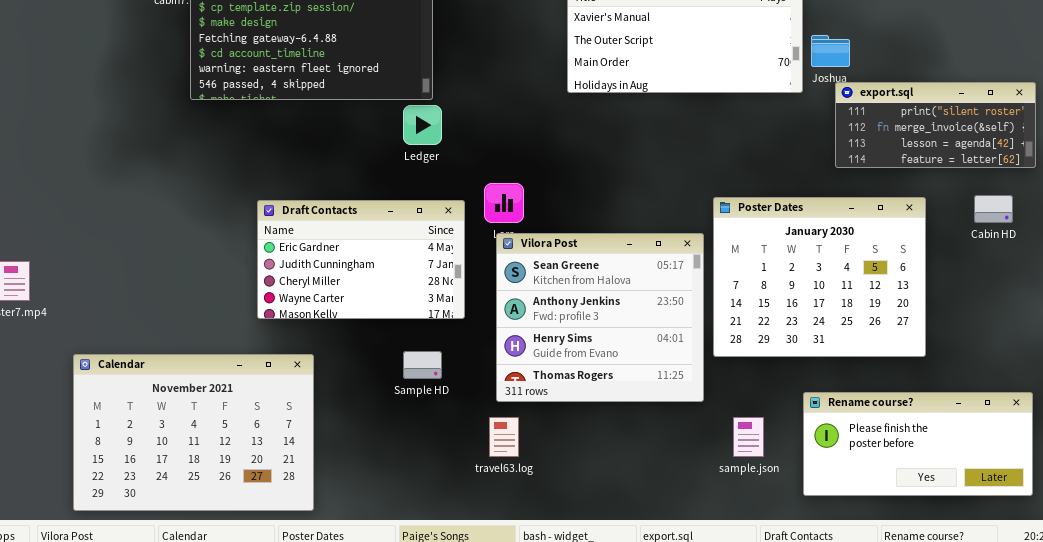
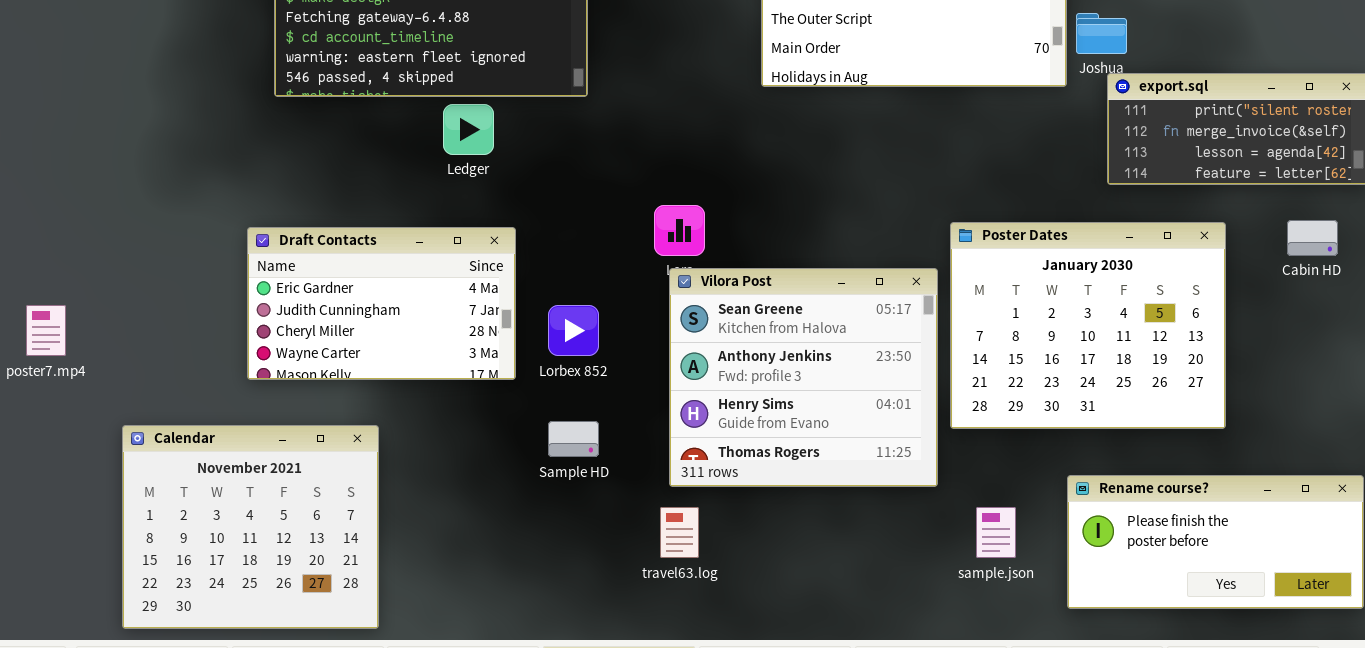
Ledger: [403,105,442,145] -> [443,104,494,155], moved
Draft Contacts: [257,200,465,319] -> [247,227,516,380], moved
Calendar: [73,354,314,511] -> [122,425,379,629], resized

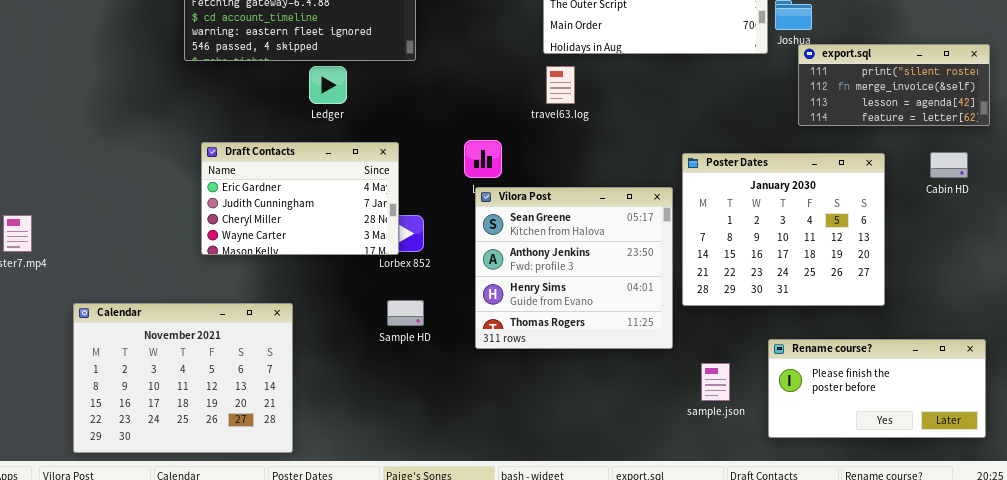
Draft Contacts: [247,227,516,380] -> [201,142,399,255], moved
Calendar: [122,425,379,629] -> [73,303,293,453], resized
travel63.log: [660,507,699,558] -> [546,66,575,104], moved

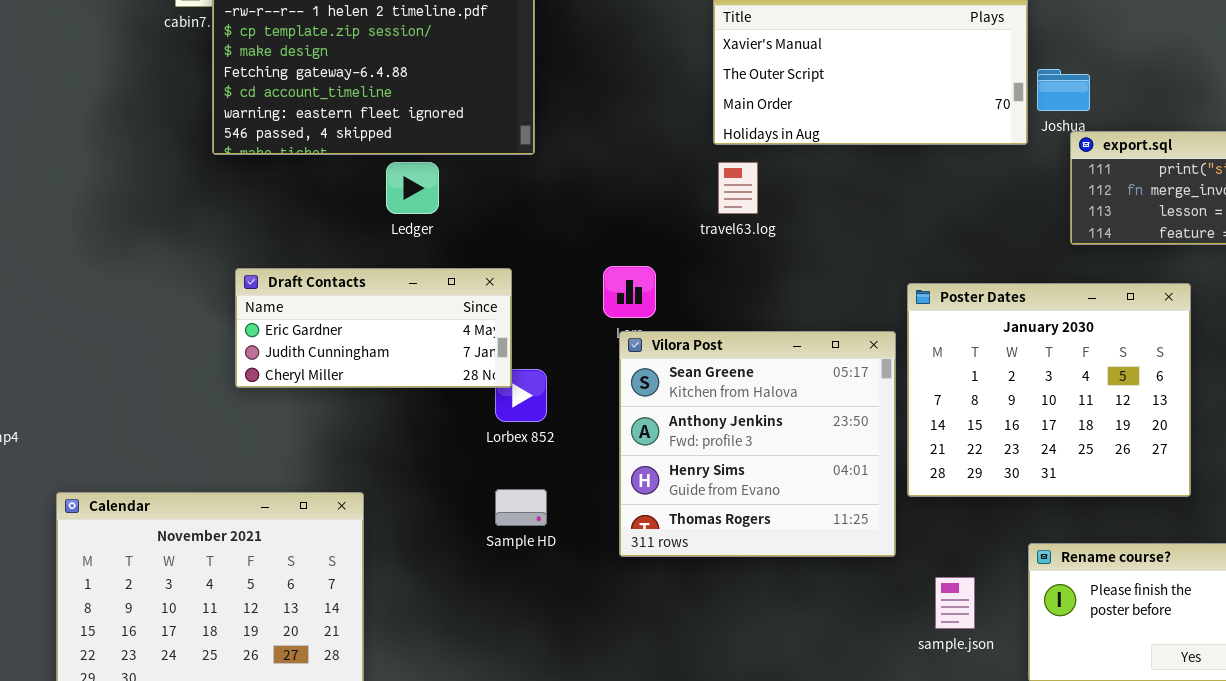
Draft Contacts: [201,142,399,255] -> [235,268,512,388], resized

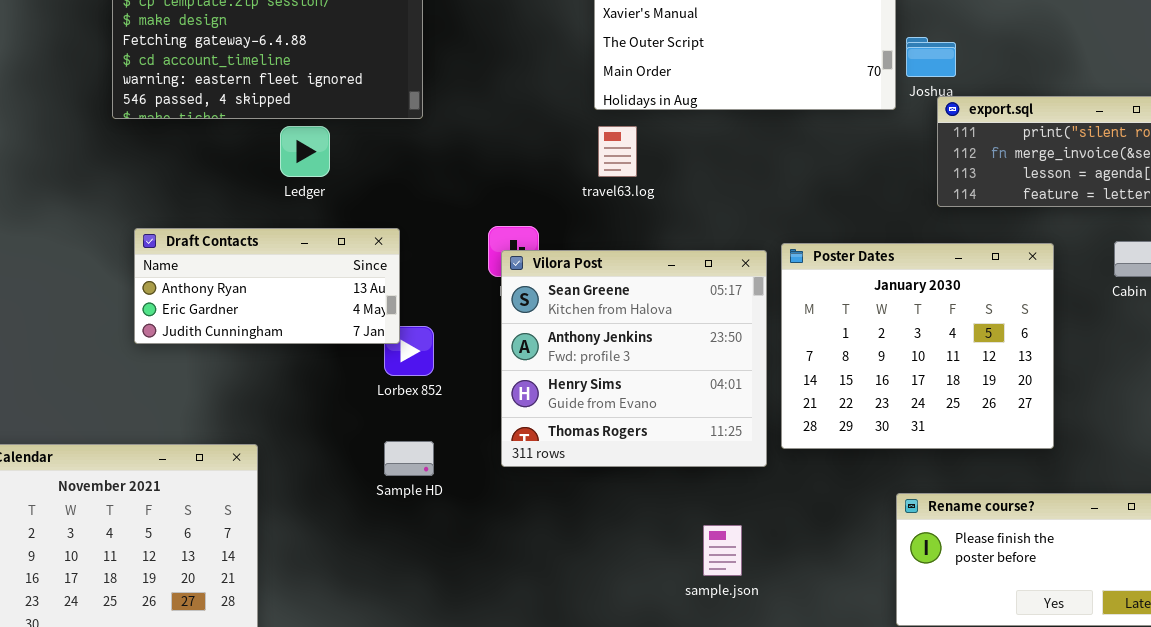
Draft Contacts: [235,268,512,388] -> [134,228,400,344], scrolled up 1 row
Vilora Post: [619,331,896,557] -> [501,250,767,467], moved
sample.json: [935,577,975,629] -> [703,525,742,576], moved

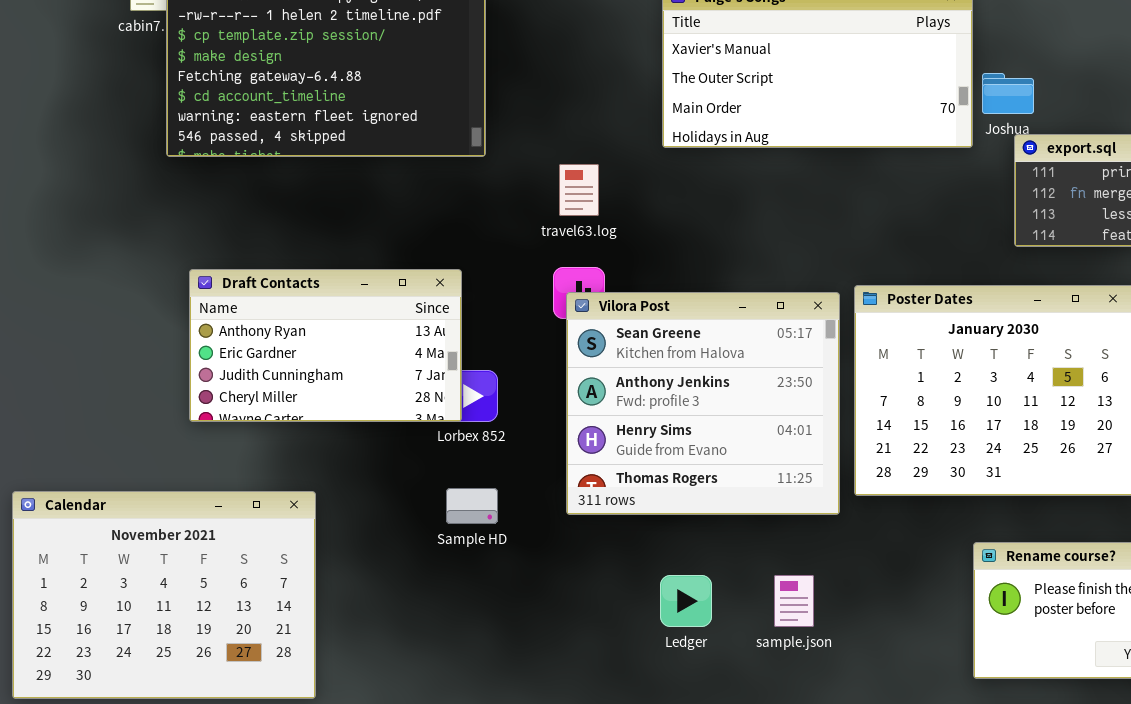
Ledger: [280,126,330,177] -> [660,575,712,627], moved
travel63.log: [598,126,637,177] -> [559,164,599,216], moved
Draft Contacts: [134,228,400,344] -> [189,269,462,422], resized

